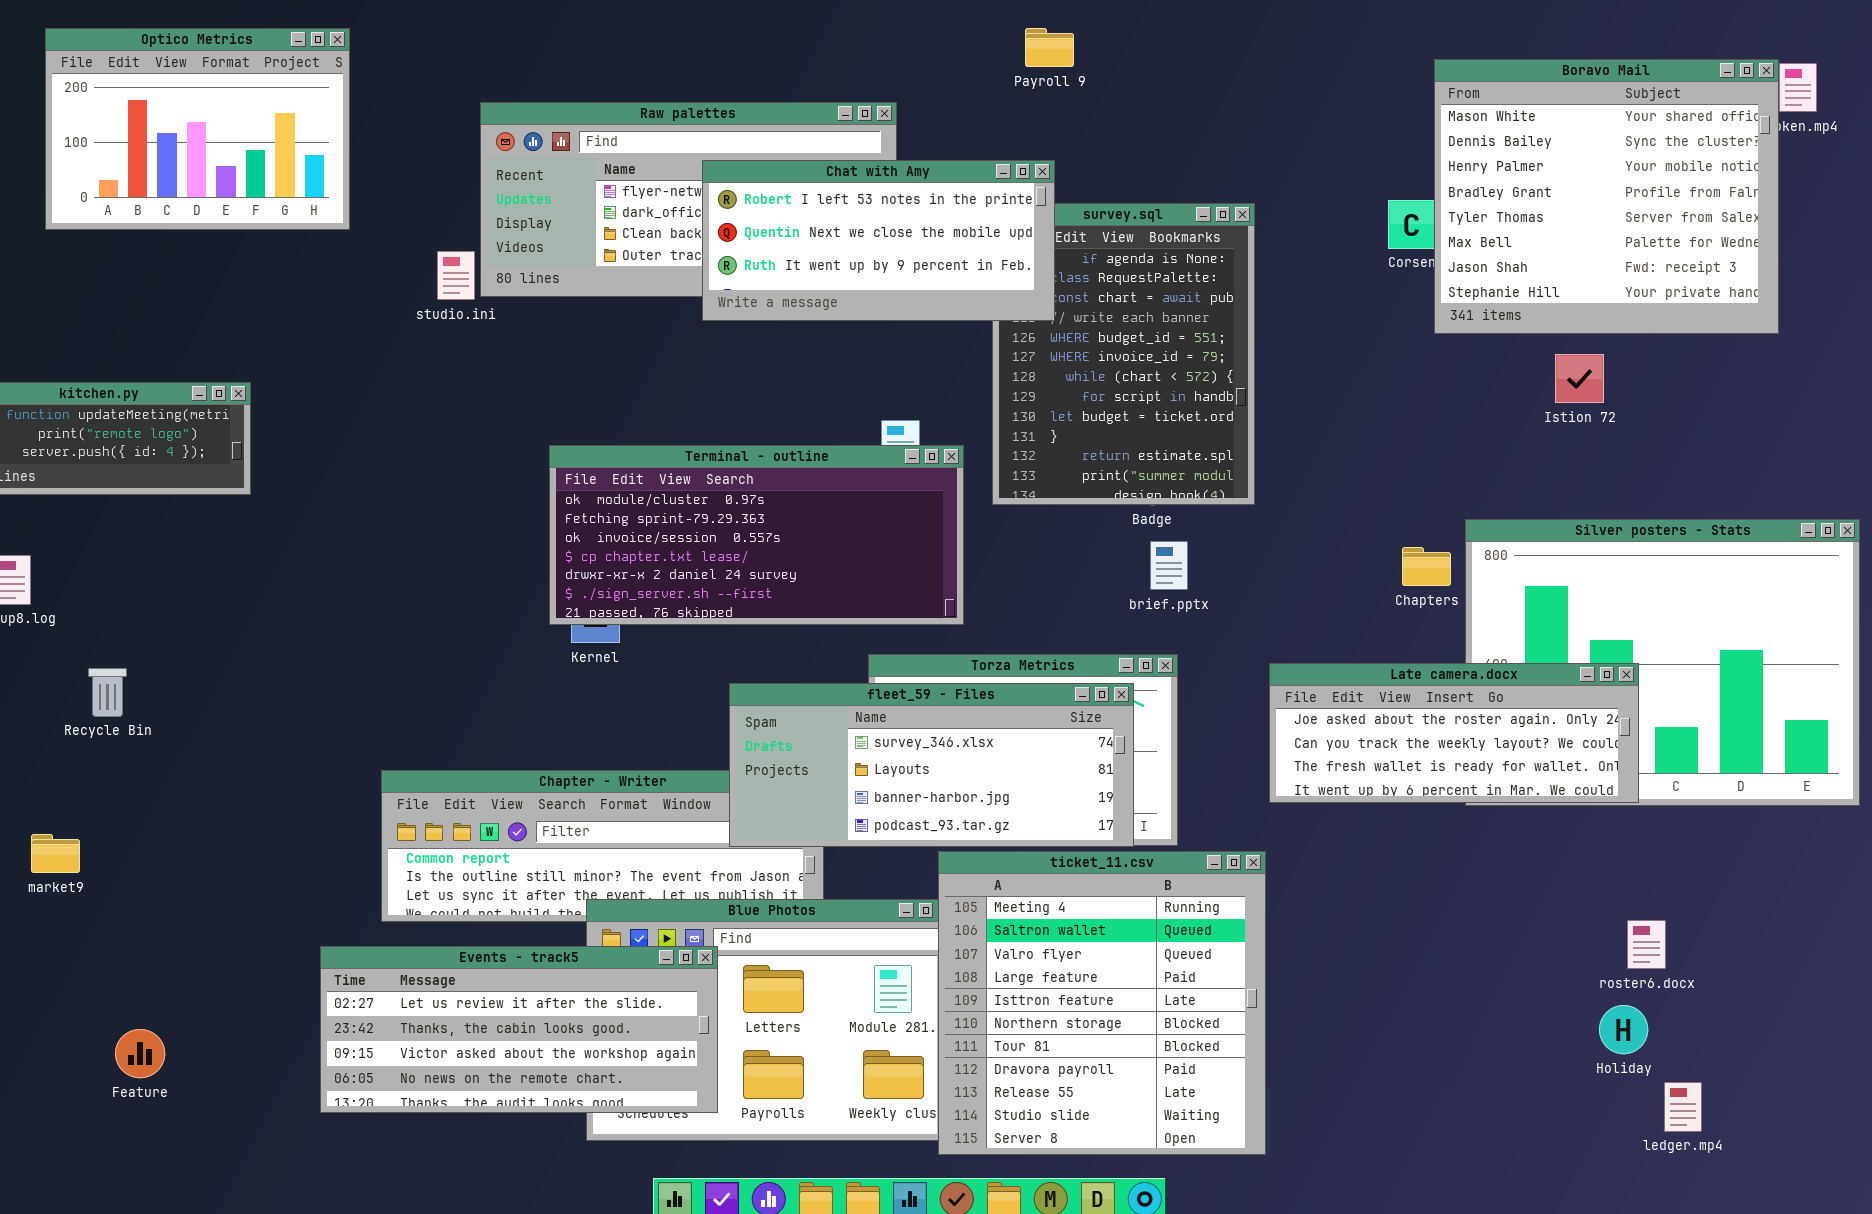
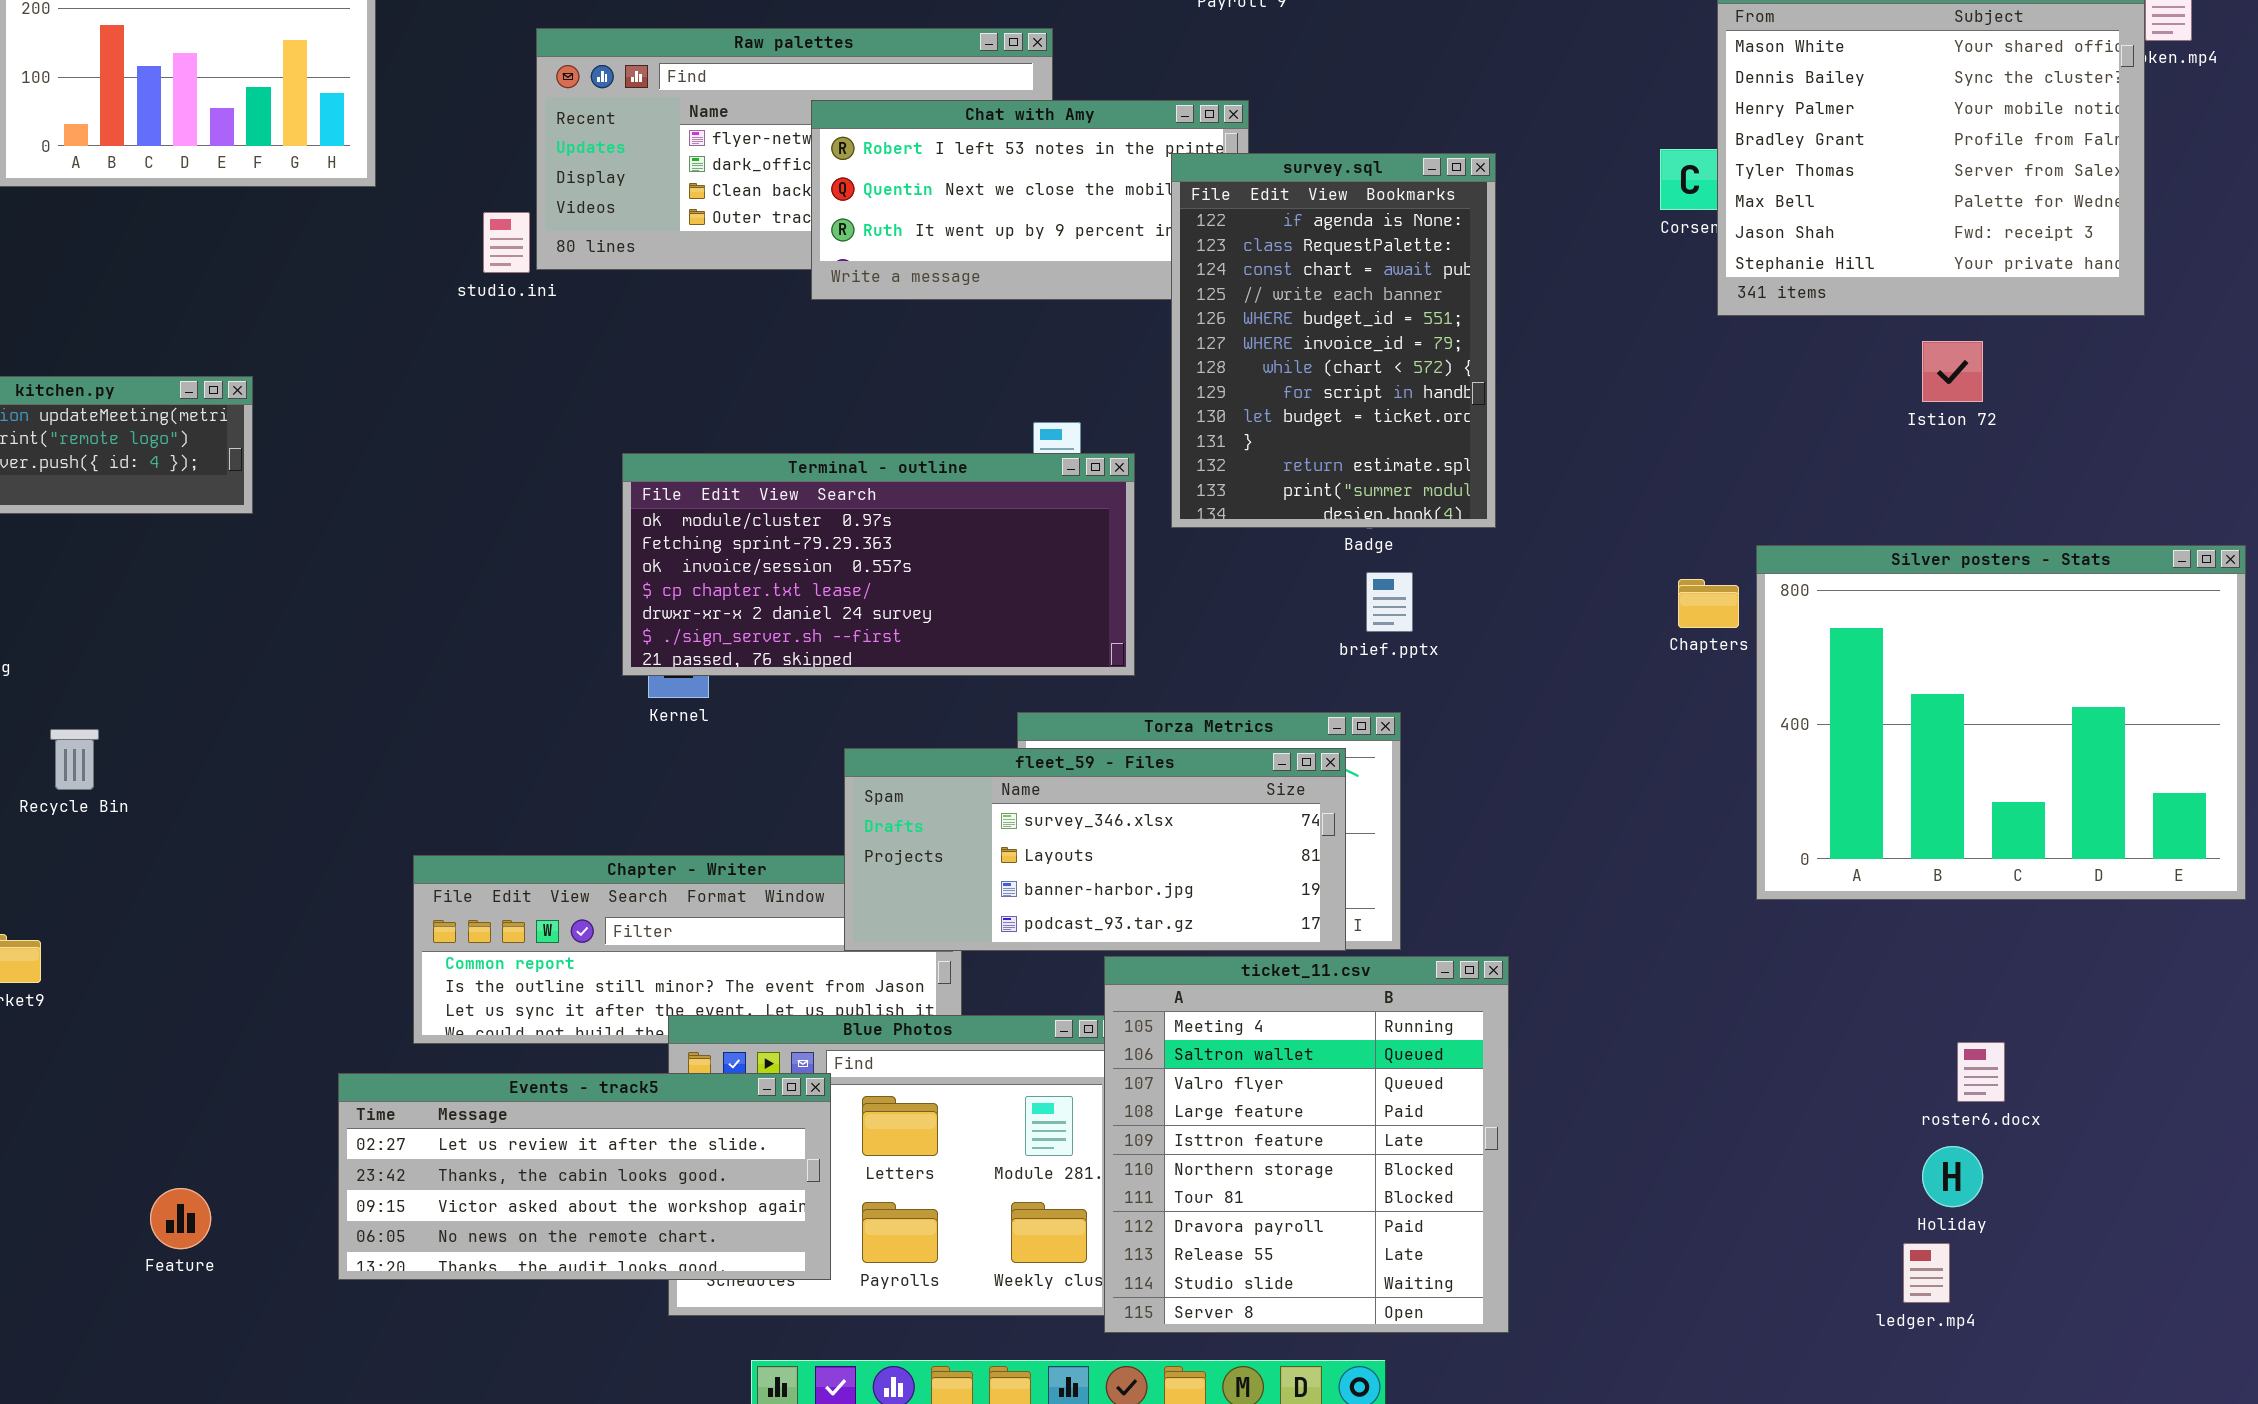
survey.sql: [992,203,1255,505] -> [1171,153,1496,528], raised
Istion 72: [1555,354,1604,403] -> [1922,341,1983,402], moved
Late camera.docx: [1269,663,1639,803] -> none, closed
Feature: [115,1029,165,1078] -> [150,1188,211,1249], moved
ledger.mp4: [1664,1082,1702,1132] -> [1903,1243,1950,1303], moved

